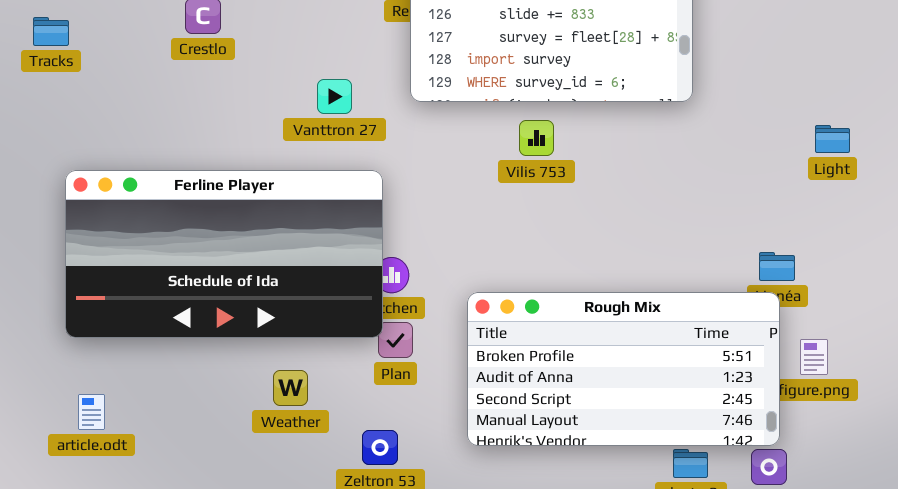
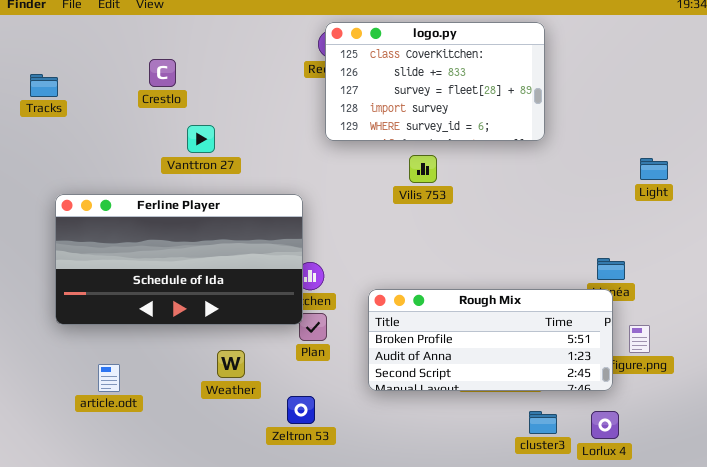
Vanttron 27: [317,79,352,114] -> [187,125,215,153], moved
Rough Mix: [467,292,780,446] -> [368,289,613,391], resized
article.odt: [78,394,105,430] -> [98,364,120,392], moved

